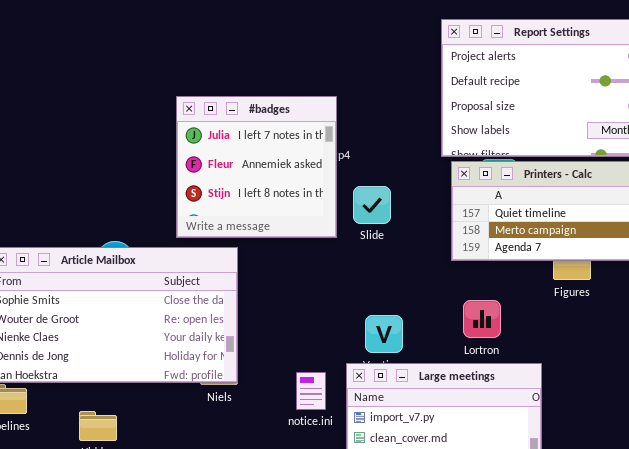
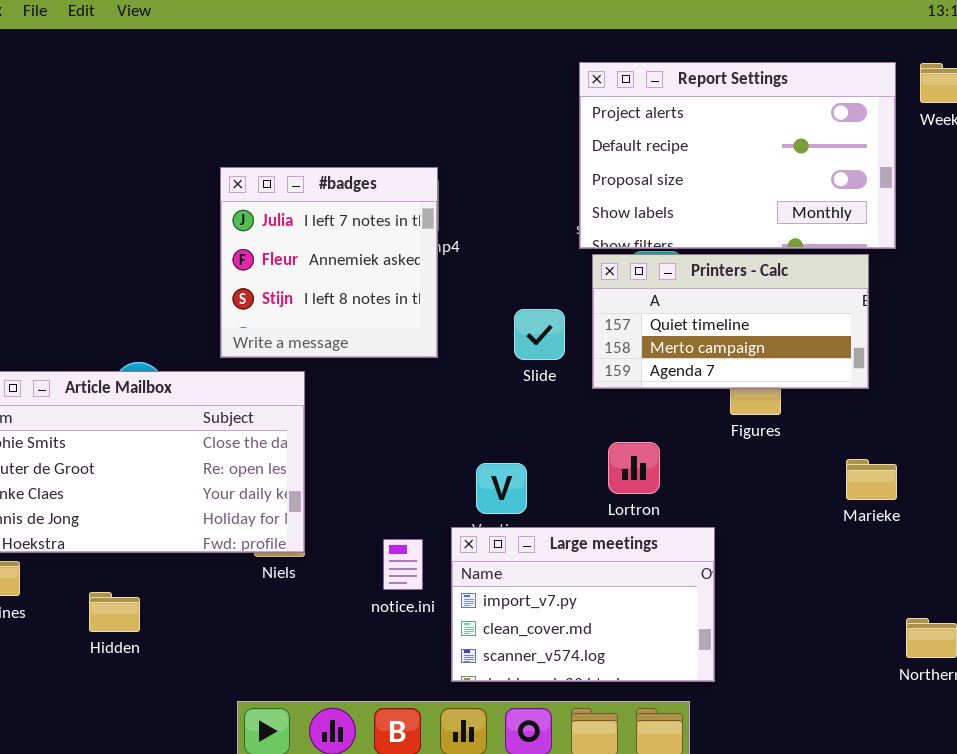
Slide: [353,186,391,224] -> [514,309,565,360], moved

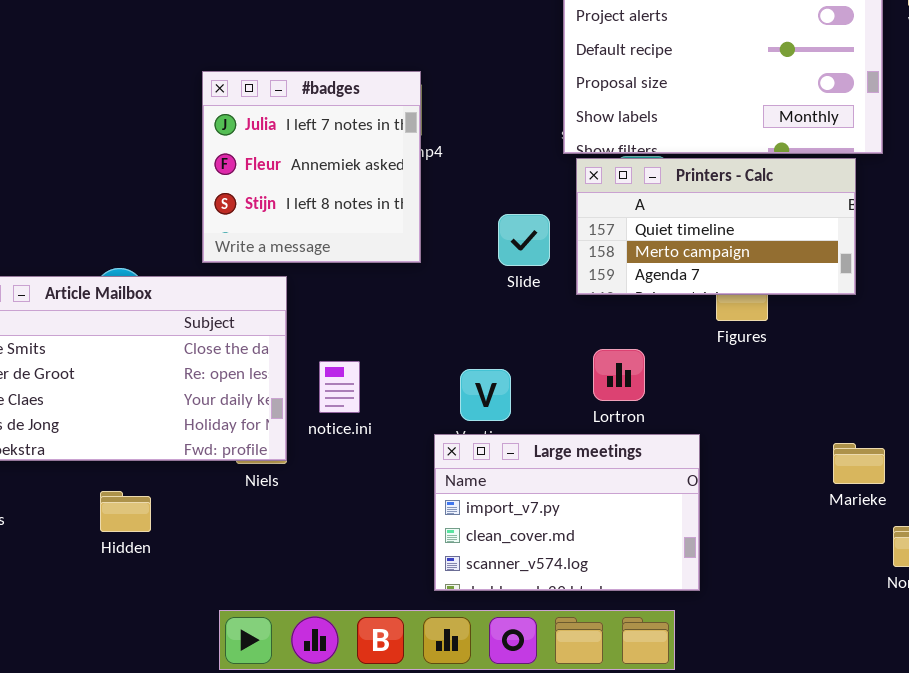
Marieke: [846,459,897,500] -> [833,443,885,484], moved
notice.ini: [383,539,423,590] -> [319,361,360,413], moved
Hidden: [89,592,140,632] -> [100,491,151,532], moved

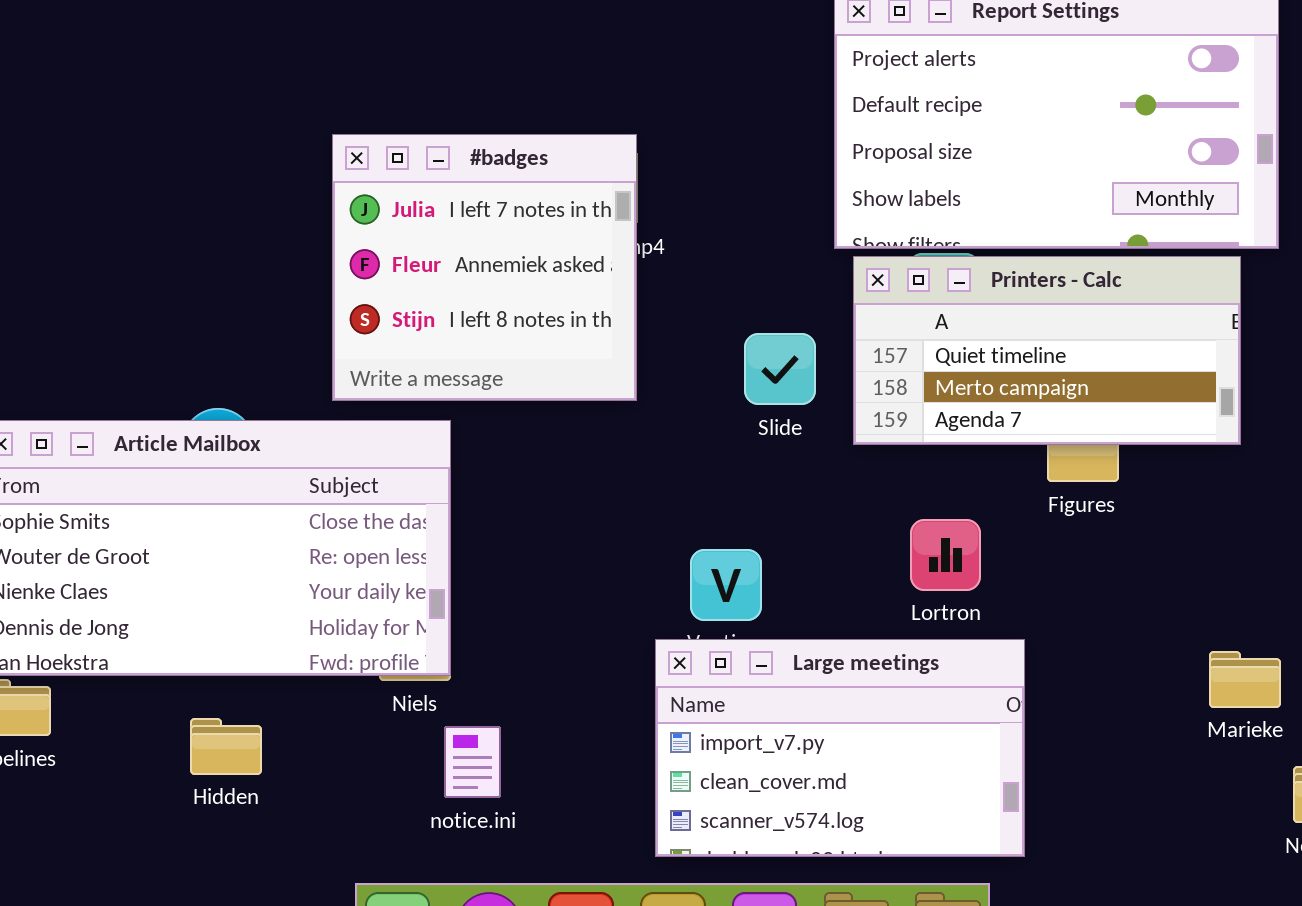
Lortron: [593,349,645,401] -> [910,519,981,591], moved
notice.ini: [319,361,360,413] -> [444,726,501,798], moved

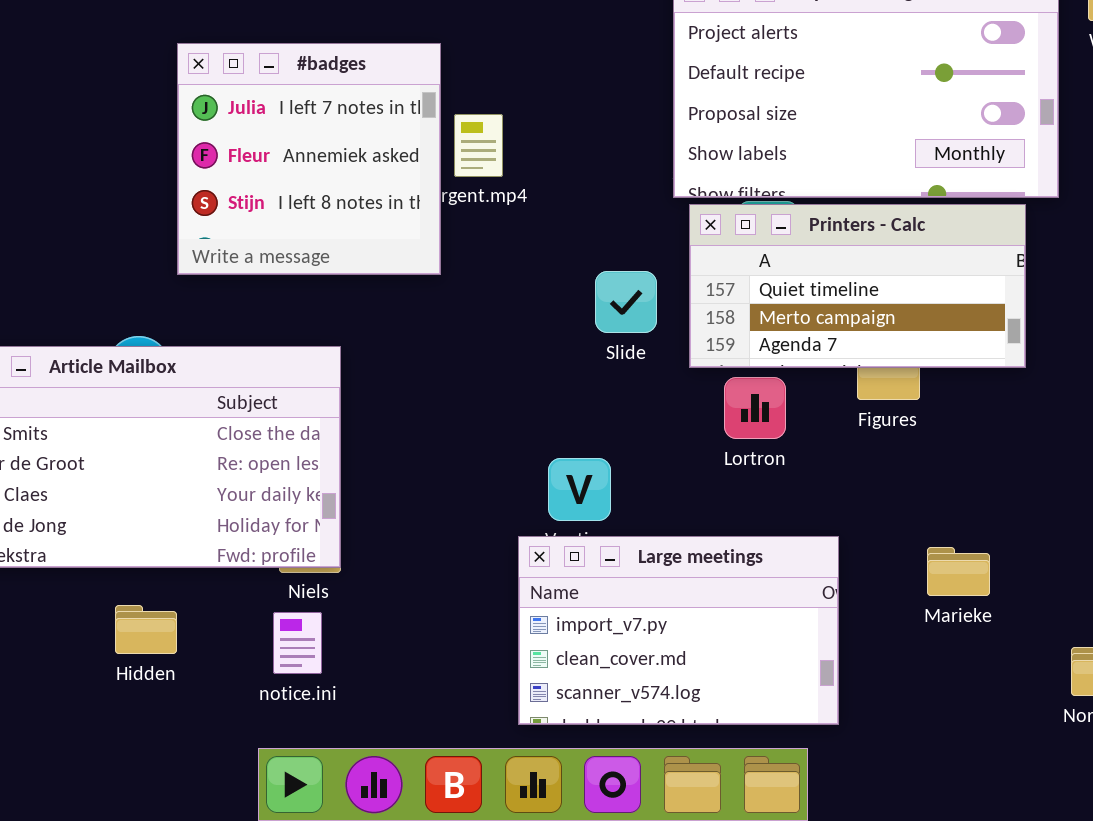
#badges: [332,134,637,401] -> [177,43,441,275], moved
Lortron: [910,519,981,591] -> [724,377,786,439], moved
Marieke: [1209,651,1281,708] -> [927,547,990,596], moved
notice.ini: [444,726,501,798] -> [273,612,322,674], moved

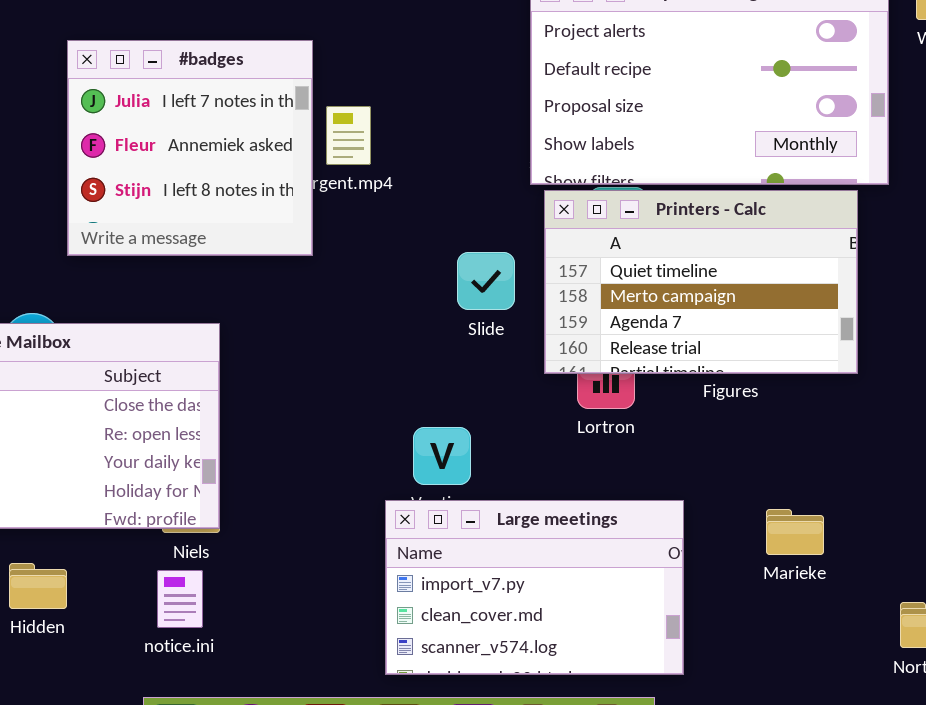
Printers - Calc: [689,204,1026,368] -> [544,190,858,374], resized

